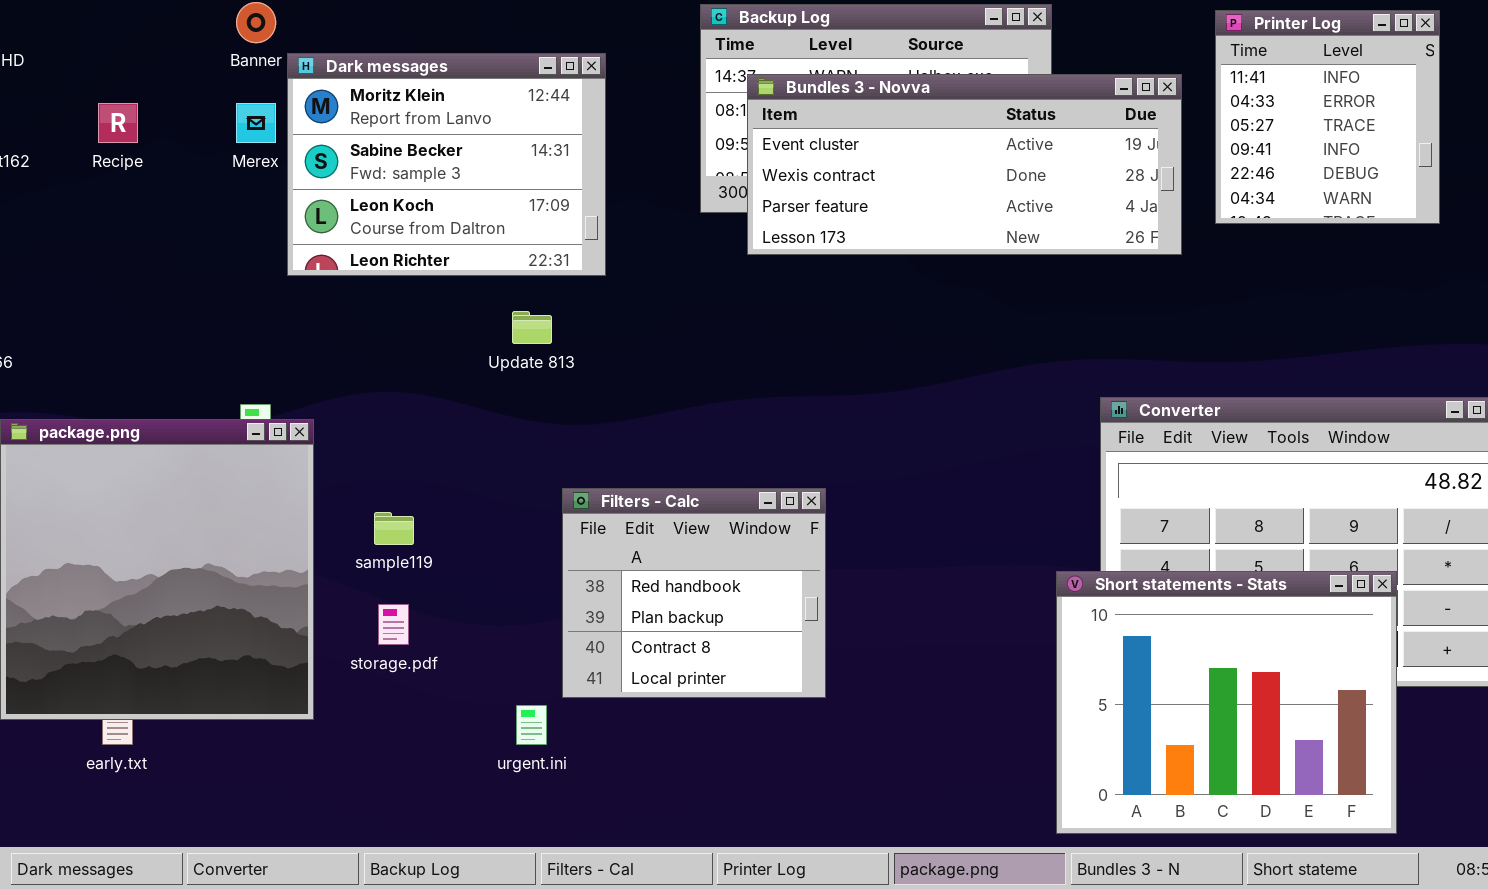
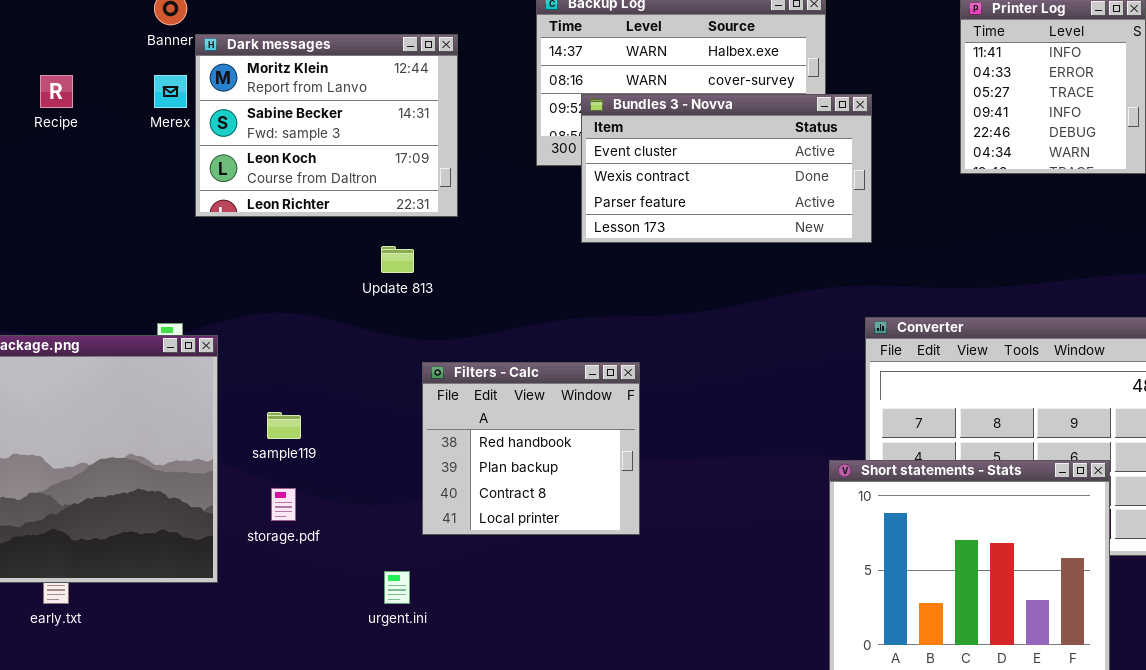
Bundles 3 - Novva: [747,74,1182,255] -> [581,94,872,243], moved, resized
Filters - Calc: [562,488,826,698] -> [422,362,640,535], moved

